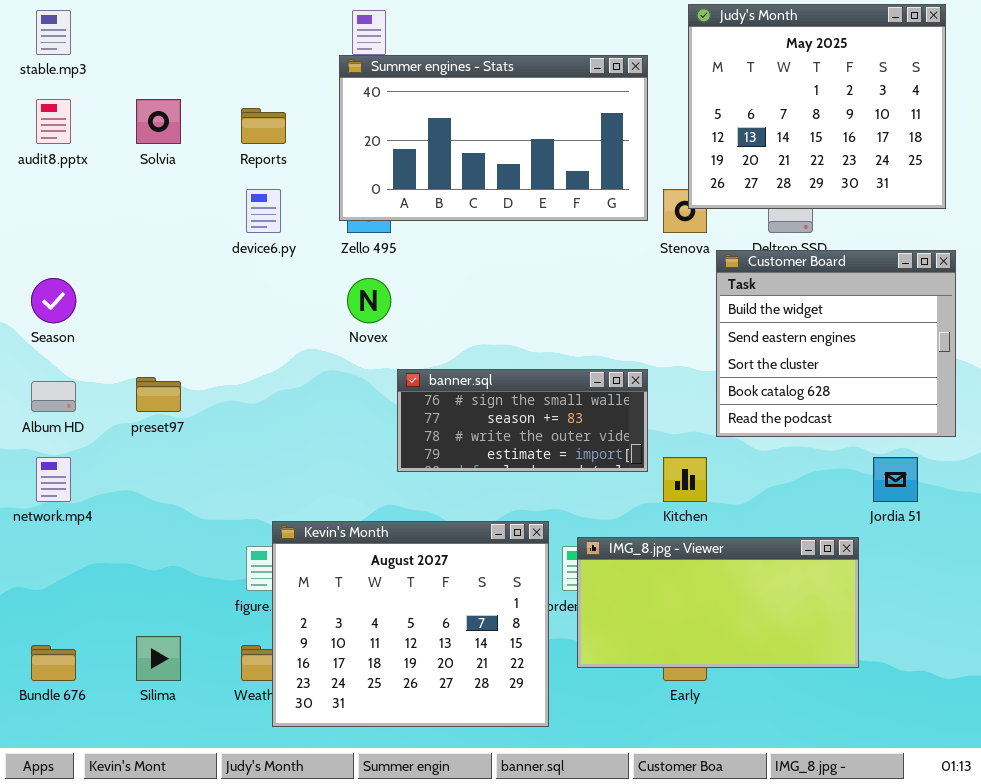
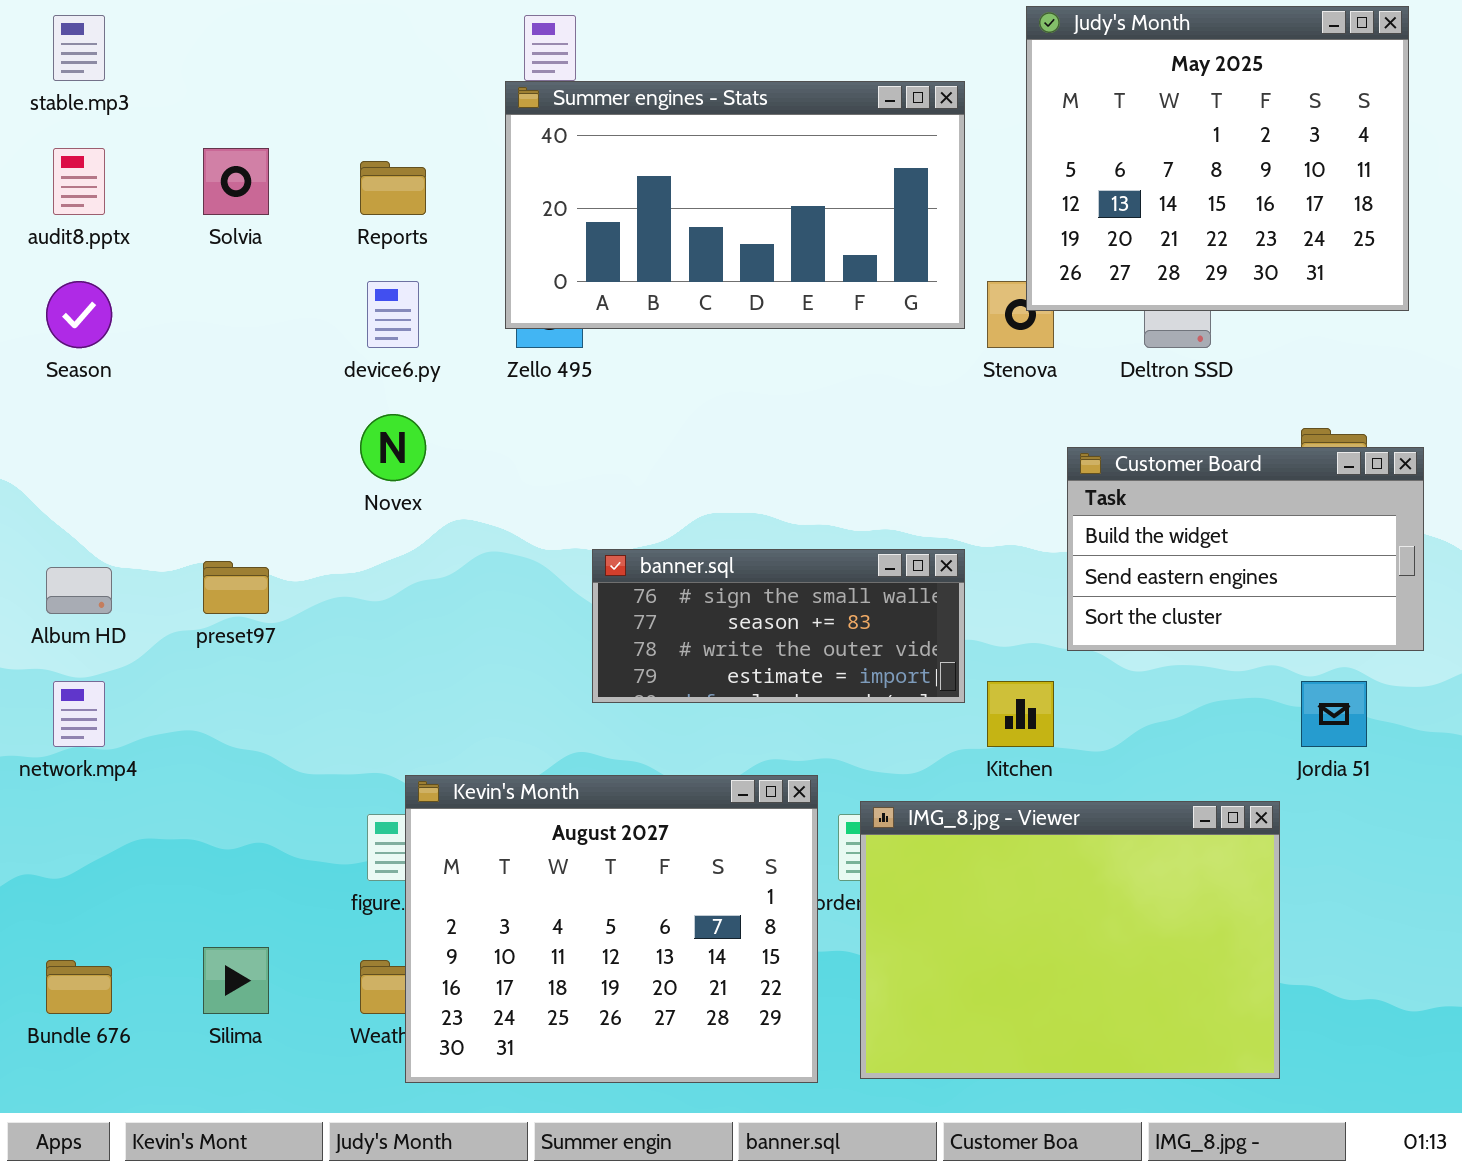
Customer Board: [716,250,956,437] -> [1067,447,1424,651], resized
Season: [31,278,76,323] -> [46,281,112,348], moved
Novex: [347,278,391,323] -> [360,414,426,481], moved
IMG_8.jpg - Viewer: [577,537,859,668] -> [860,801,1280,1079], resized

